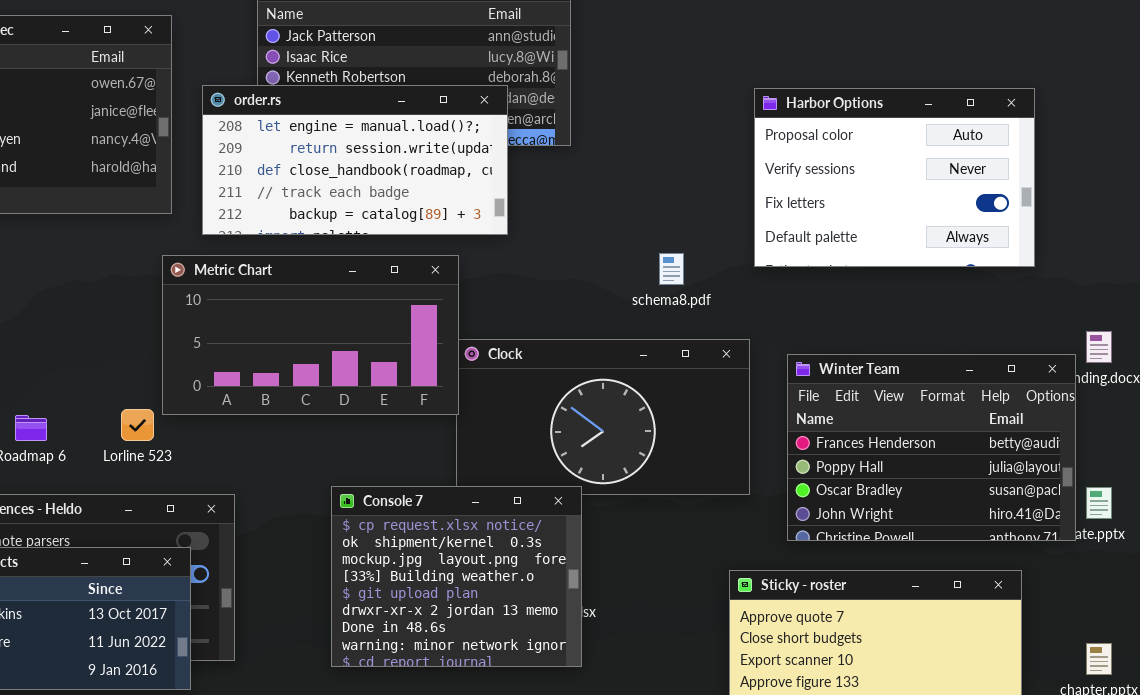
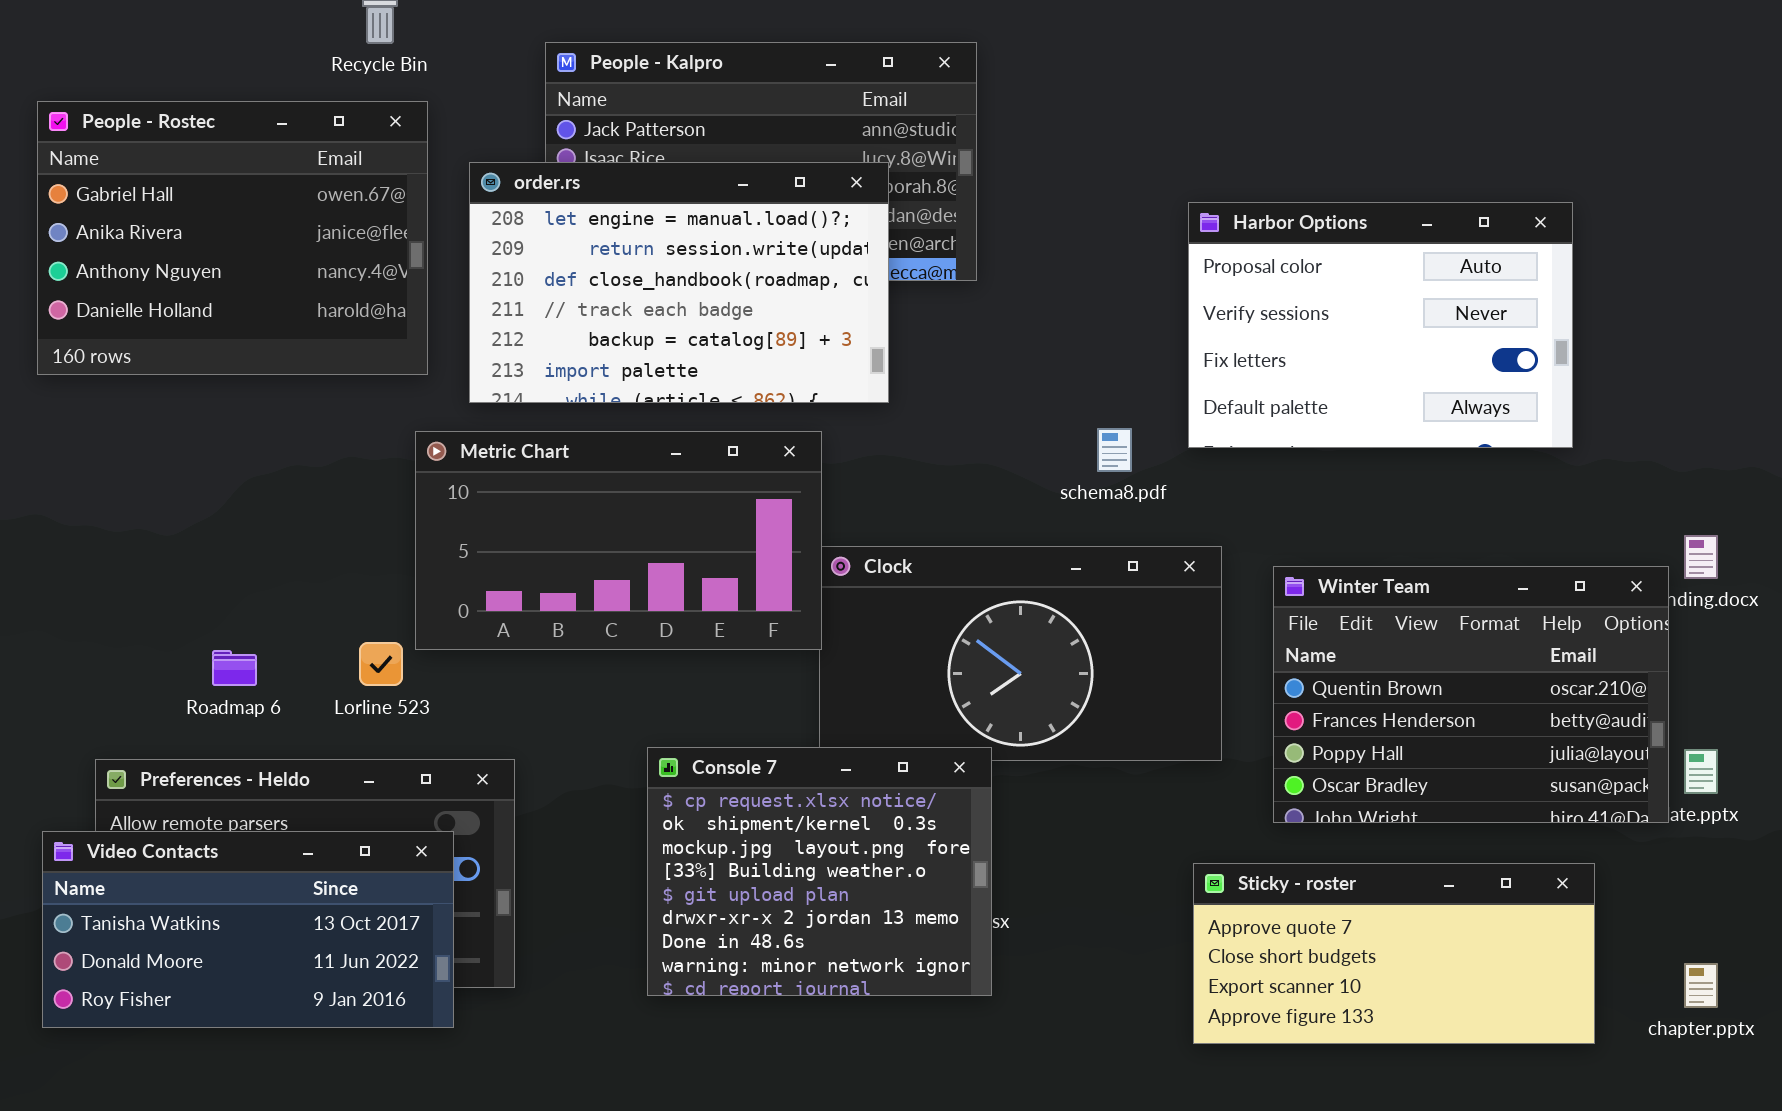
order.rs: [202,85,508,235] -> [469,162,889,403], resized
Harbor Options: [754,88,1035,267] -> [1188,202,1573,448], moved
Winter Team: [787,354,1076,541] -> [1273,566,1669,823], scrolled up 1 row

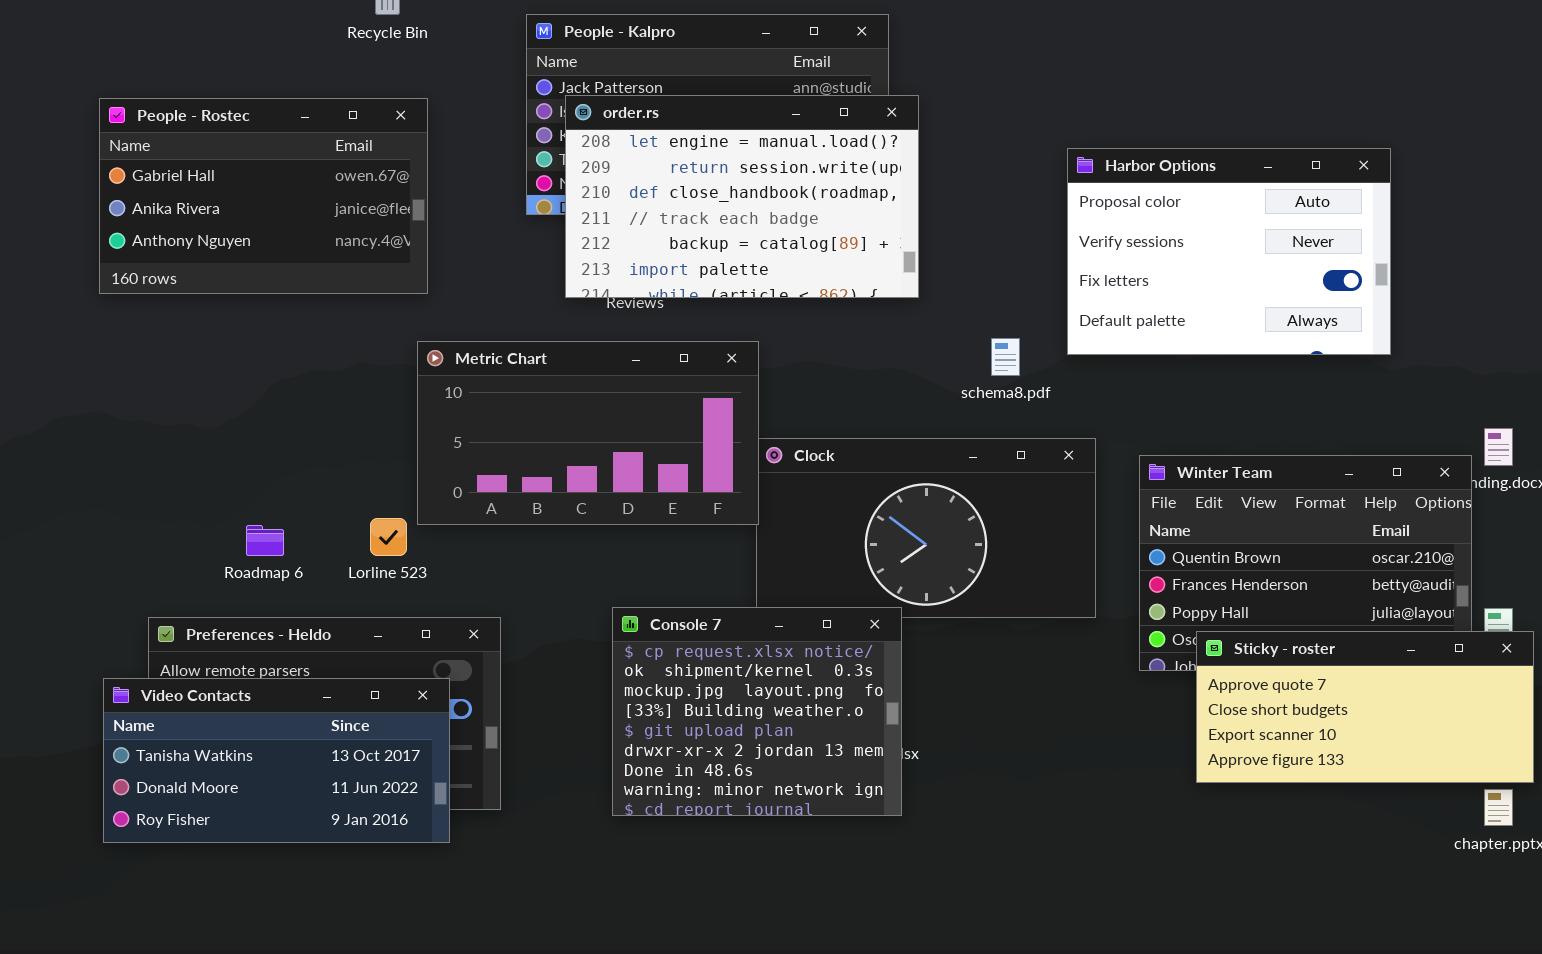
People - Rostec: [37,101,428,375] -> [99,98,428,294], resized
order.rs: [469,162,889,403] -> [565,95,919,298], moved
Sticky - roster: [1193,863,1595,1044] -> [1196,631,1534,783], moved

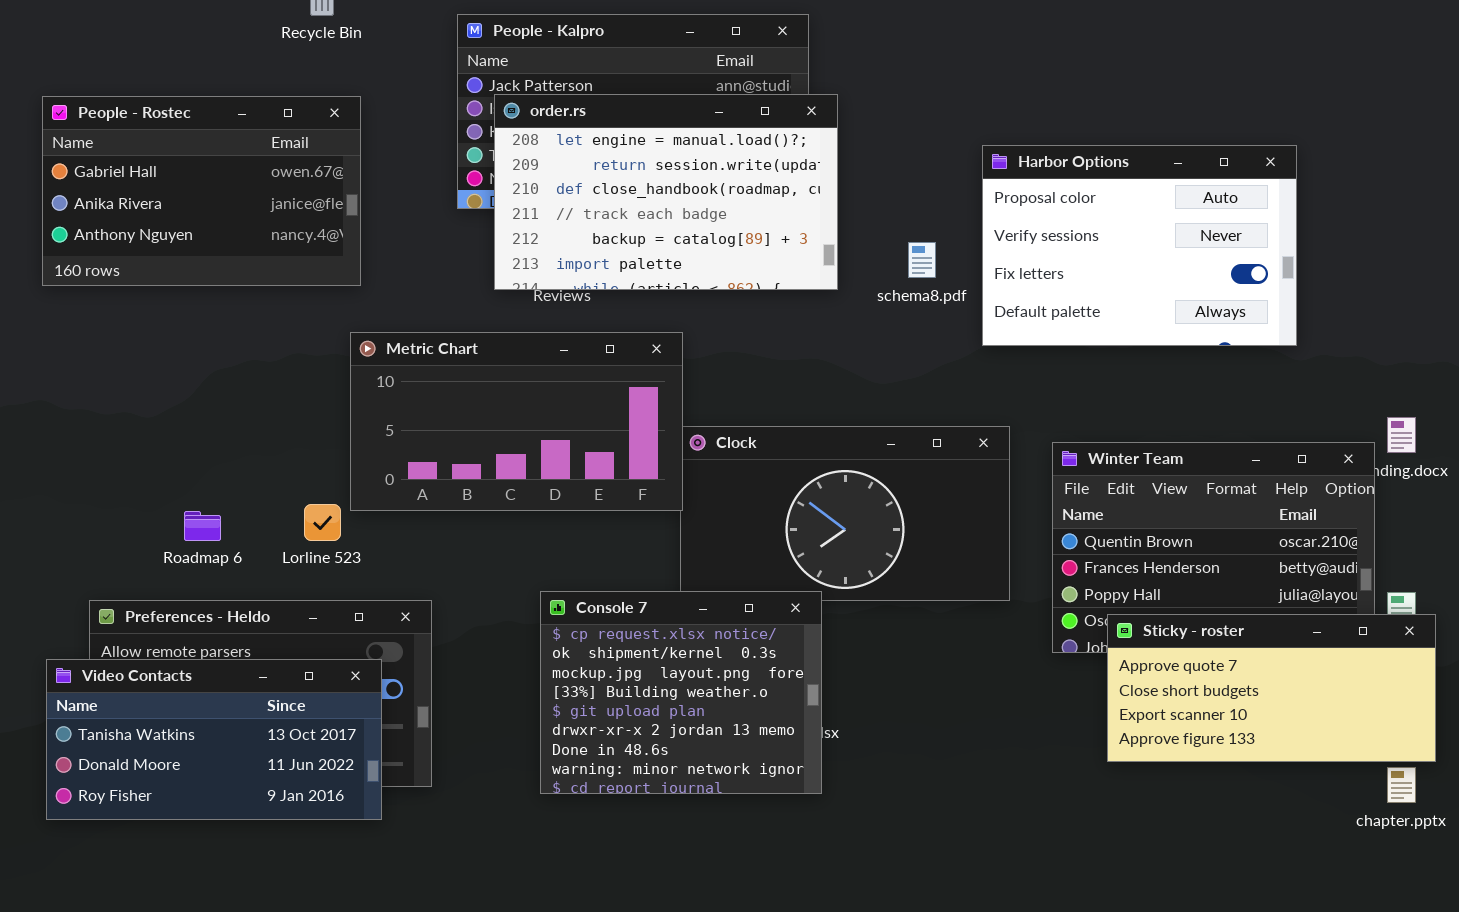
schema8.pdf: [991,338,1020,376] -> [908,242,936,278], moved

